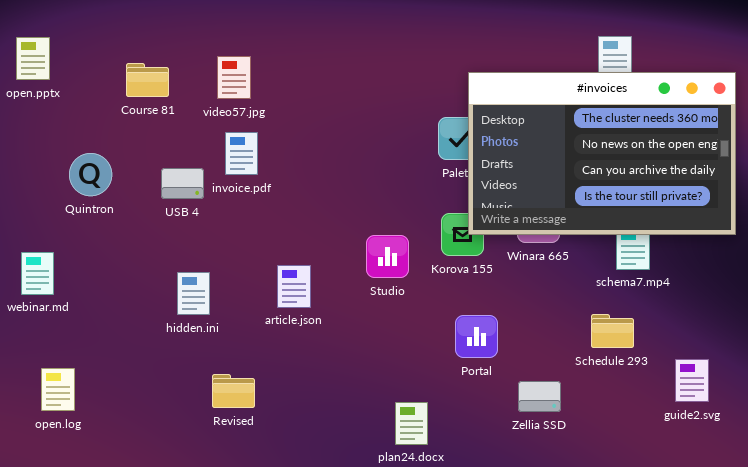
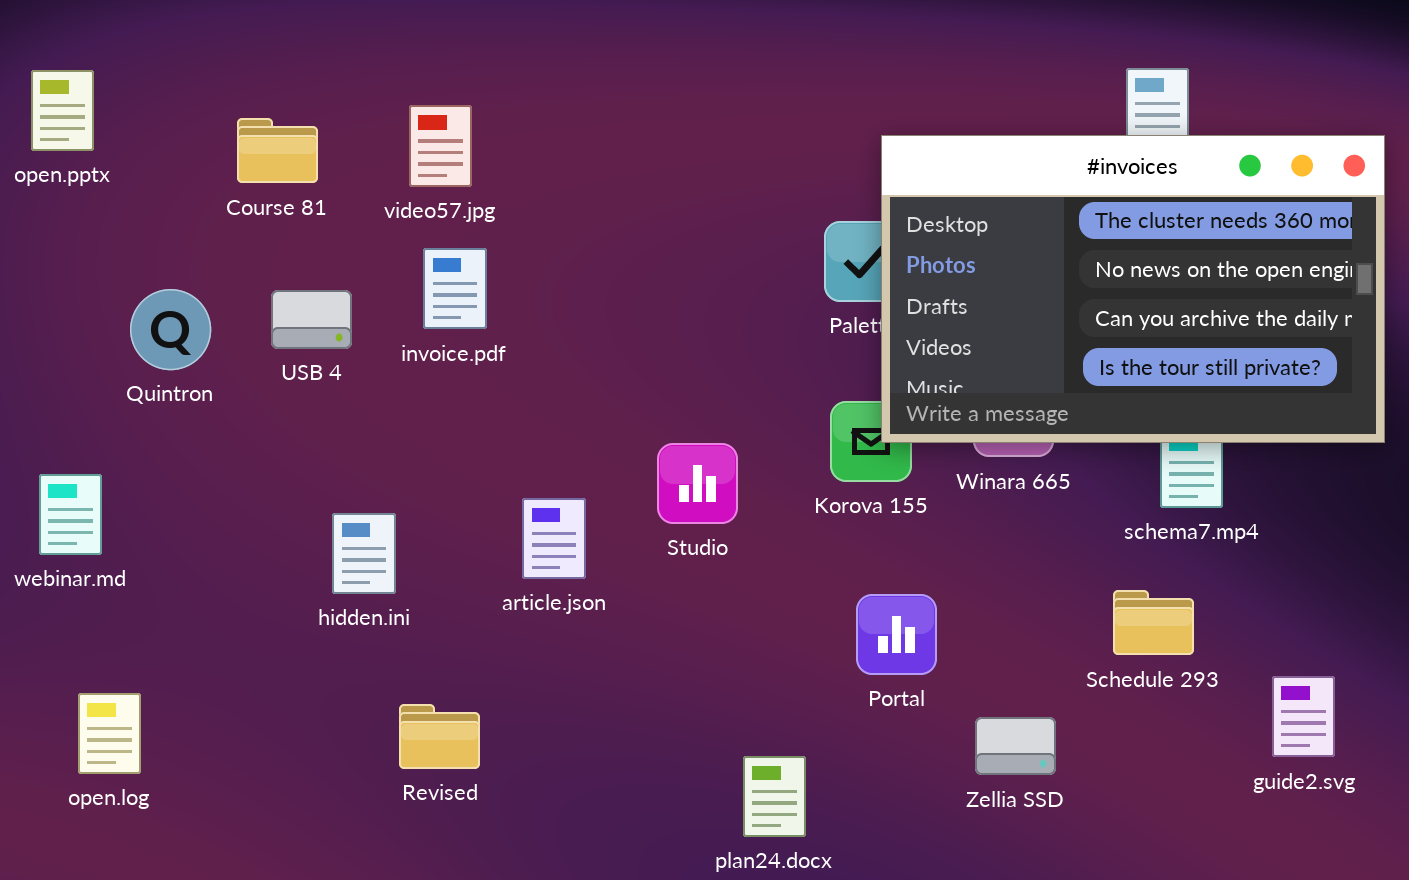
USB 4: [161,168,204,199] -> [271,290,352,349], moved
Studio: [366,235,409,278] -> [657,443,738,524], moved

